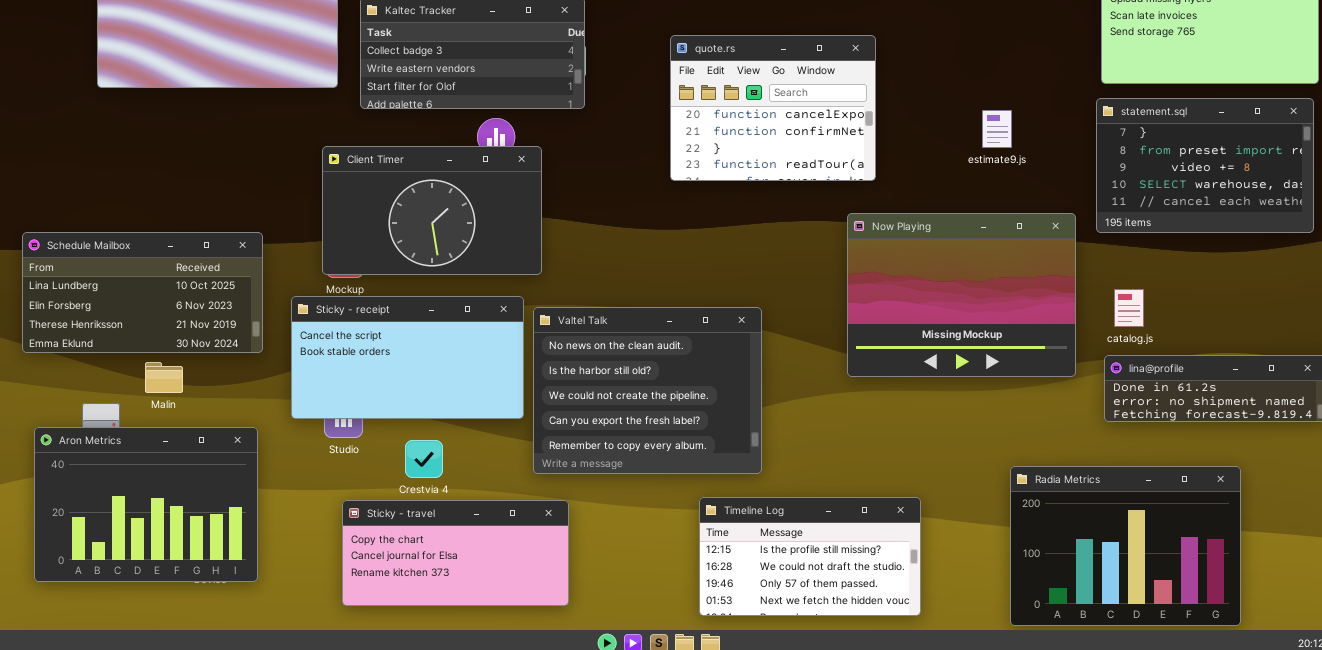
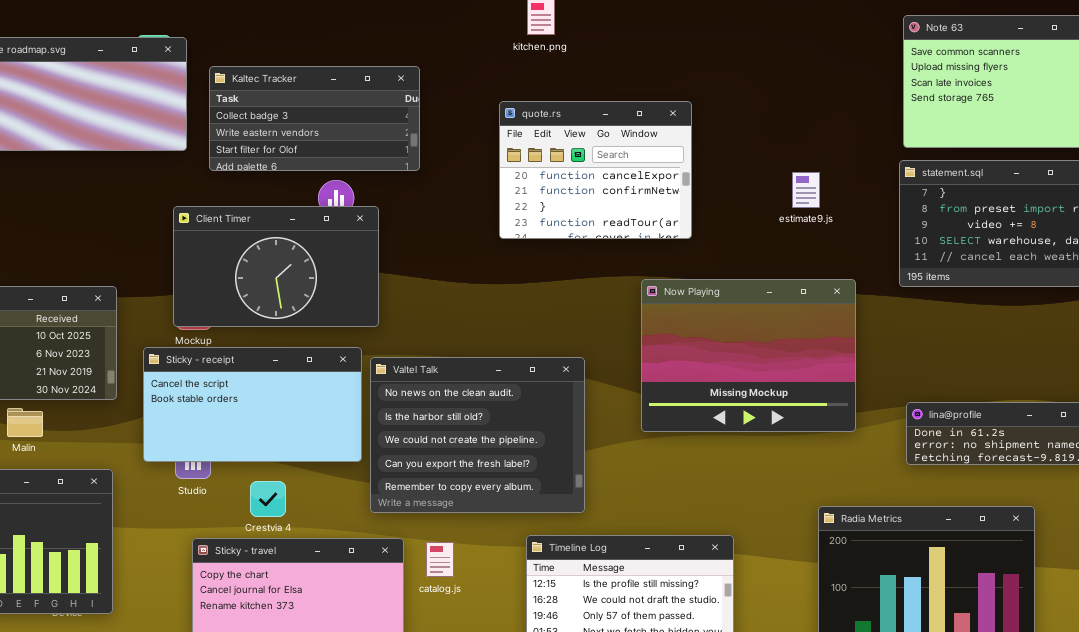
Now Playing: [847,213,1076,377] -> [641,279,856,432], moved
catalog.js: [1114,289,1144,327] -> [426,542,454,577], moved

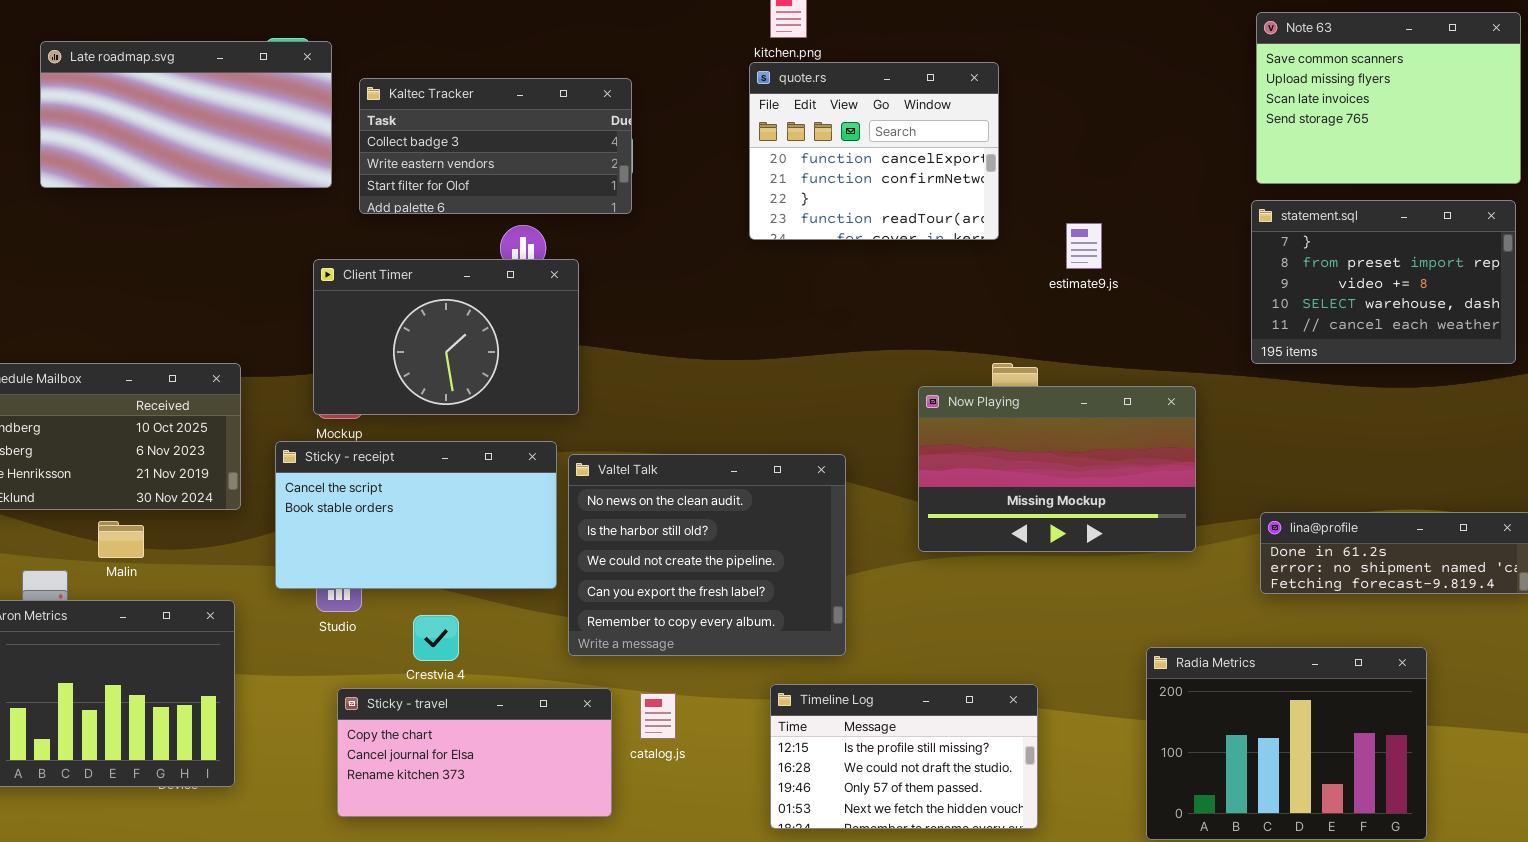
quote.rs: [499,101,692,239] -> [749,62,999,240], moved
estimate9.js: [792,172,820,208] -> [1066,223,1102,269], moved
Now Playing: [641,279,856,432] -> [918,386,1196,552], resized

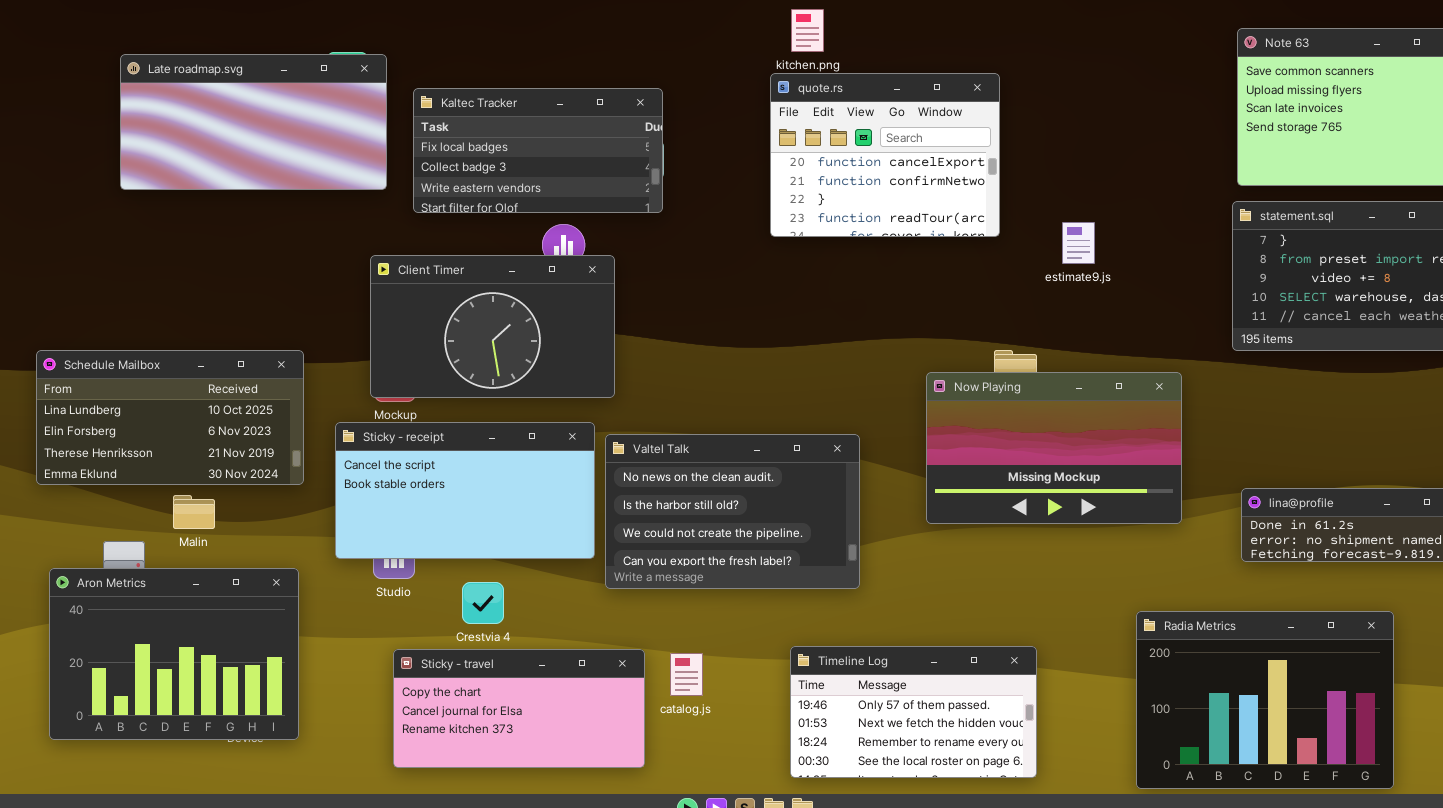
Kaltec Tracker: [359,78,632,214] -> [413,88,663,213], scrolled up 1 row
Valtel Talk: [568,454,846,656] -> [605,434,860,589], resized
Timeline Log: [770,684,1038,829] -> [790,646,1037,778], scrolled down 2 rows

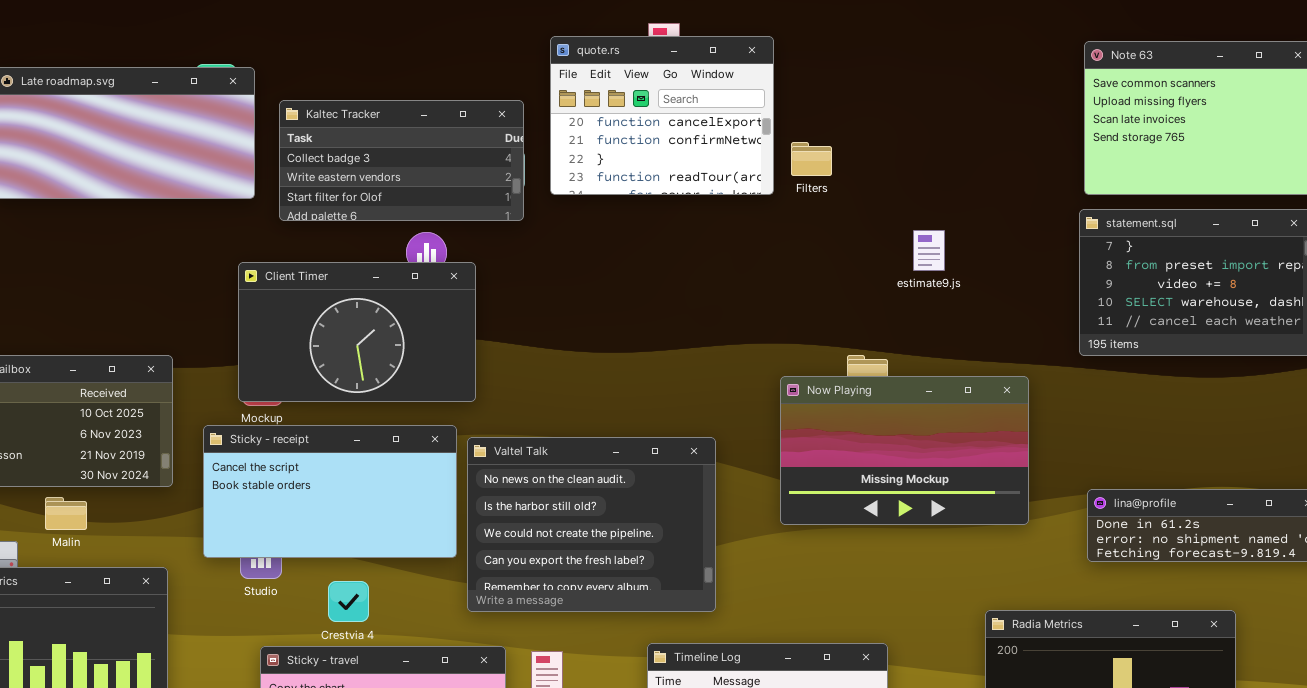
quote.rs: [770,73,1000,237] -> [550,36,774,195], moved
Kaltec Tracker: [413,88,663,213] -> [279,100,524,221], scrolled down 1 row
Valtel Talk: [605,434,860,589] -> [467,437,716,612], resized

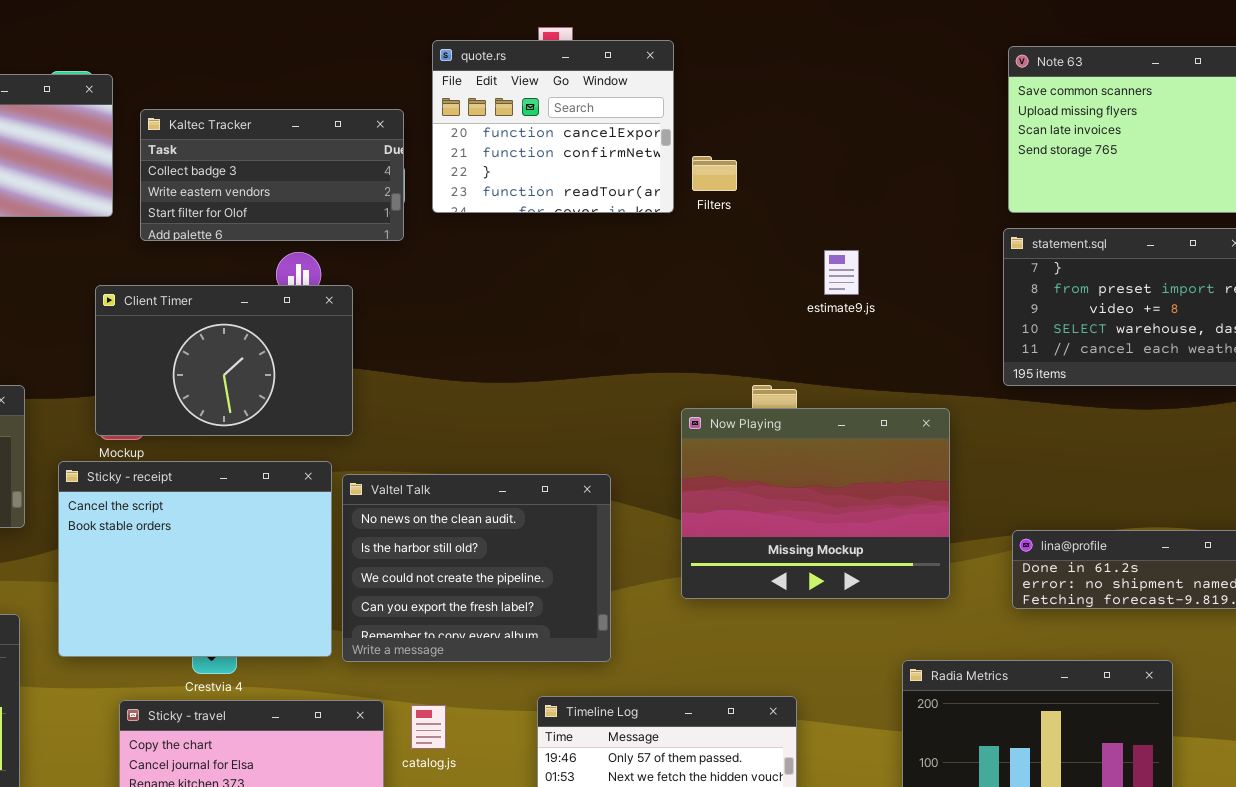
Now Playing: [780,376,1029,525] -> [681,408,950,599], resized
Sticky - receipt: [203,425,457,558] -> [58,461,332,657], resized

